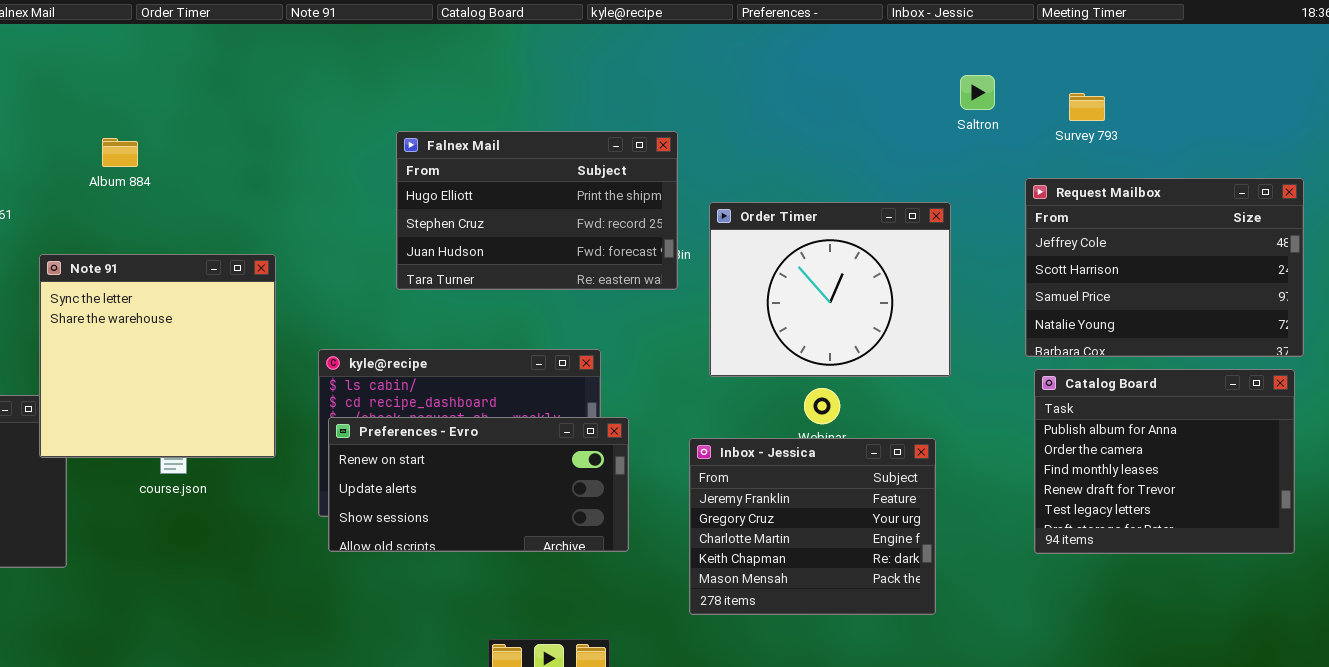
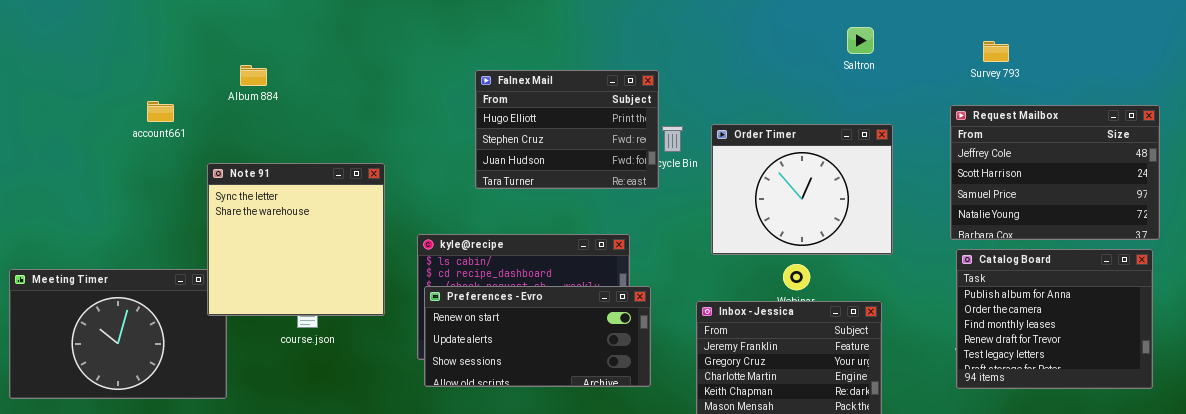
Saltron: [960,75,995,110] -> [847,27,874,54], moved
Falnex Mail: [396,131,678,290] -> [475,70,659,189], resized
Album 884: [102,138,138,167] -> [240,65,267,86], moved

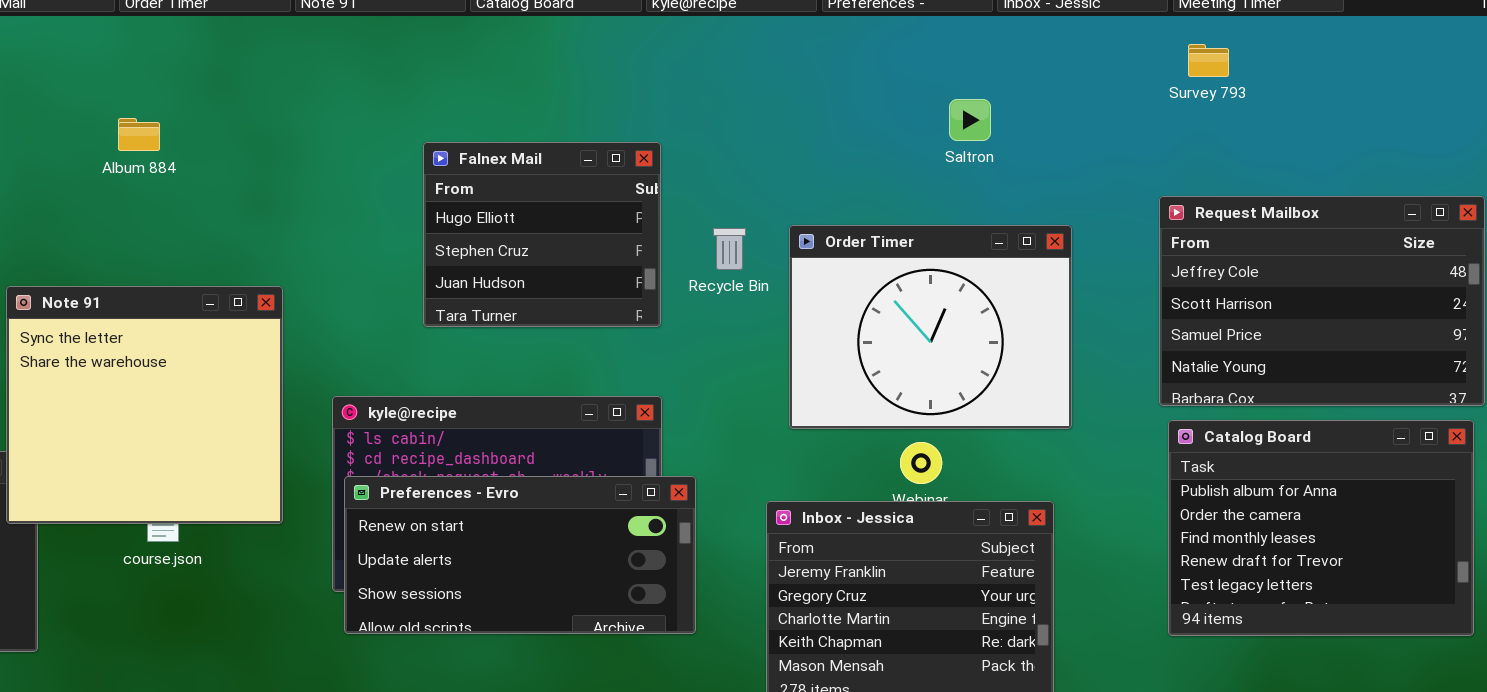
Saltron: [847,27,874,54] -> [949,99,991,141], moved
Survey 793: [983,41,1009,62] -> [1188,44,1229,77], moved
Album 884: [240,65,267,86] -> [118,118,160,151], moved
Falnex Mail: [475,70,659,189] -> [423,142,661,327], resized

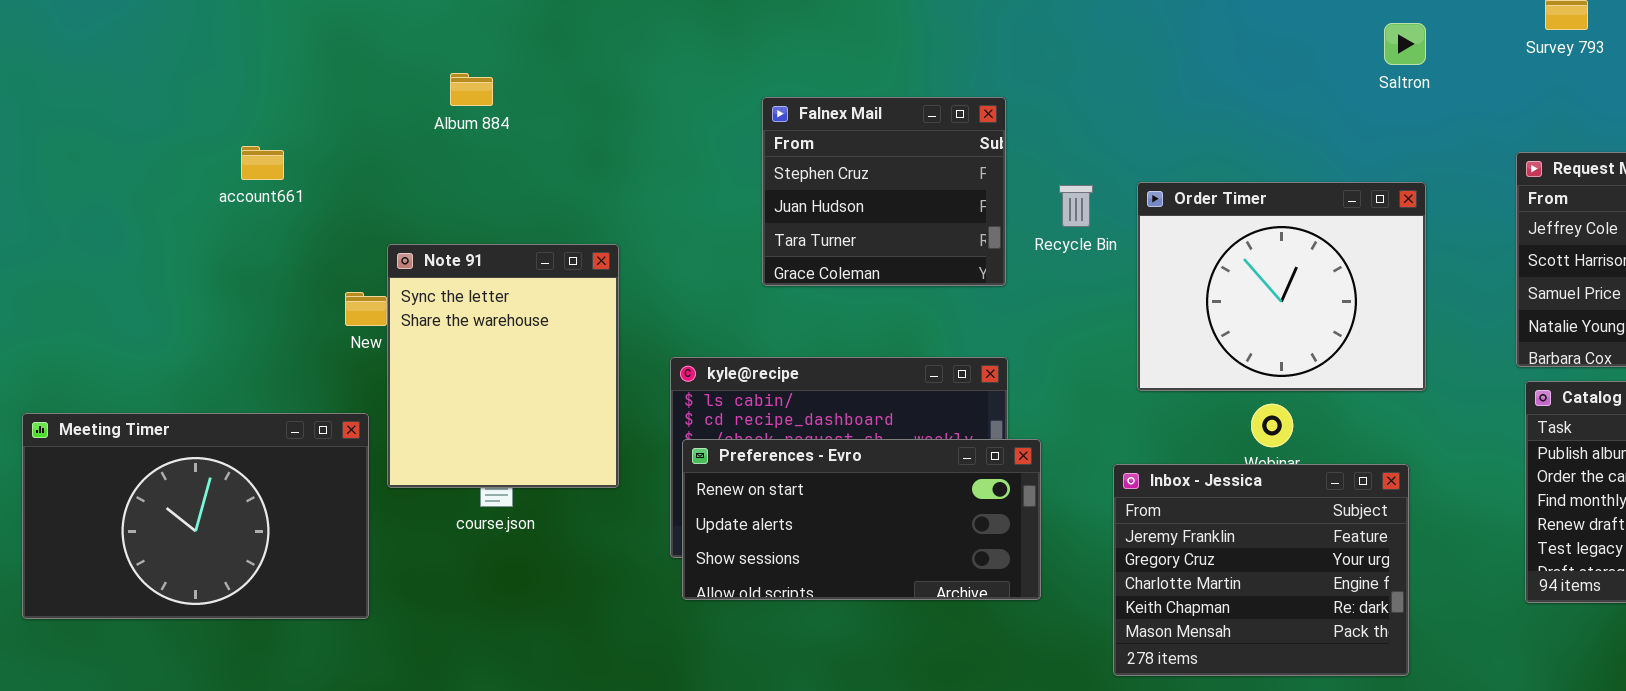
Saltron: [949,99,991,141] -> [1384,23,1426,65], moved
Falnex Mail: [423,142,661,327] -> [762,97,1006,286], scrolled down 1 row
Note 91: [6,286,283,524] -> [387,244,619,488], resized

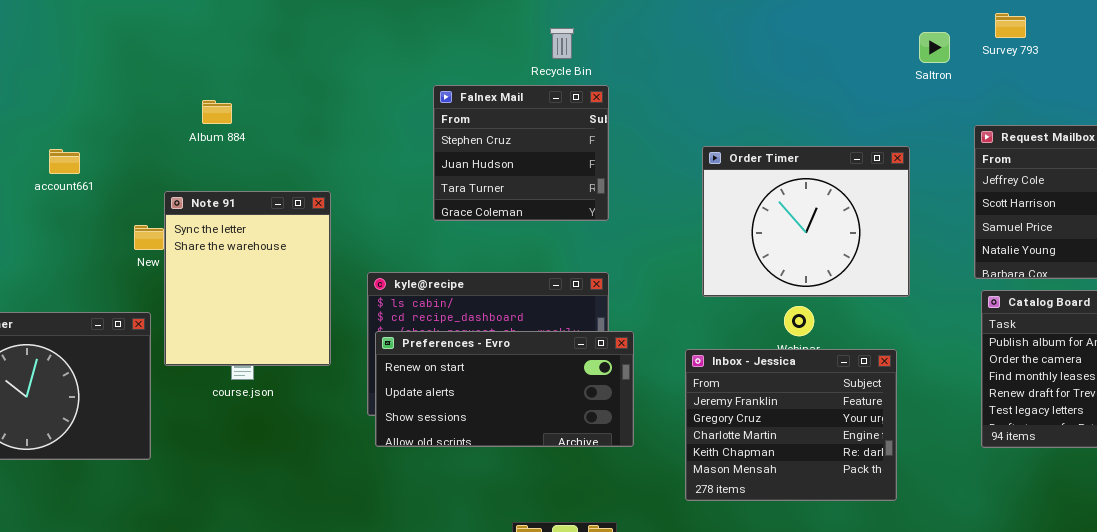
Saltron: [1384,23,1426,65] -> [919,32,950,63], moved
Album 884: [450,73,493,106] -> [202,100,232,124], moved
account661: [241,146,284,180] -> [49,149,80,174], moved
Recycle Bin: [1059,185,1093,227] -> [550,28,574,59], moved

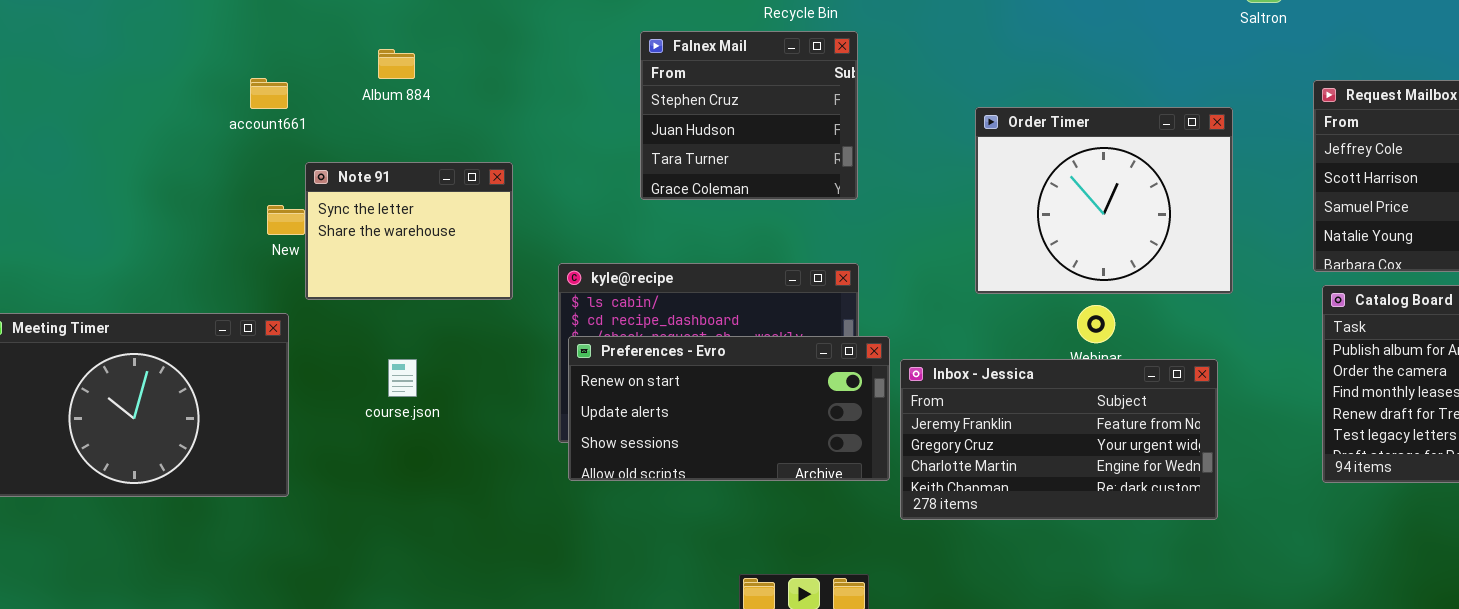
Album 884: [202,100,232,124] -> [378,49,415,79], moved
account661: [49,149,80,174] -> [250,78,288,109], moved
Note 91: [164,191,331,366] -> [305,162,513,300], resized
Inbox - Jessica: [685,349,897,501] -> [900,359,1218,520], resized

